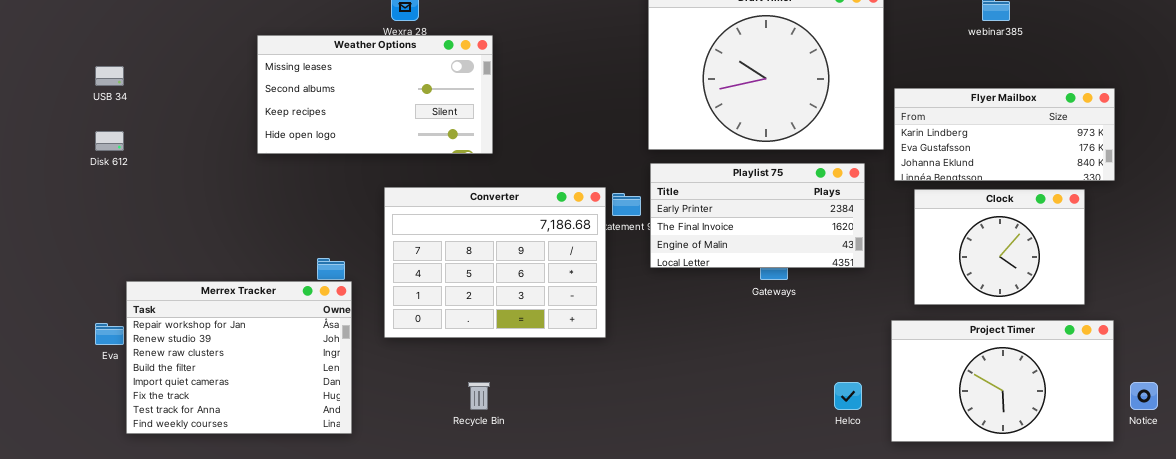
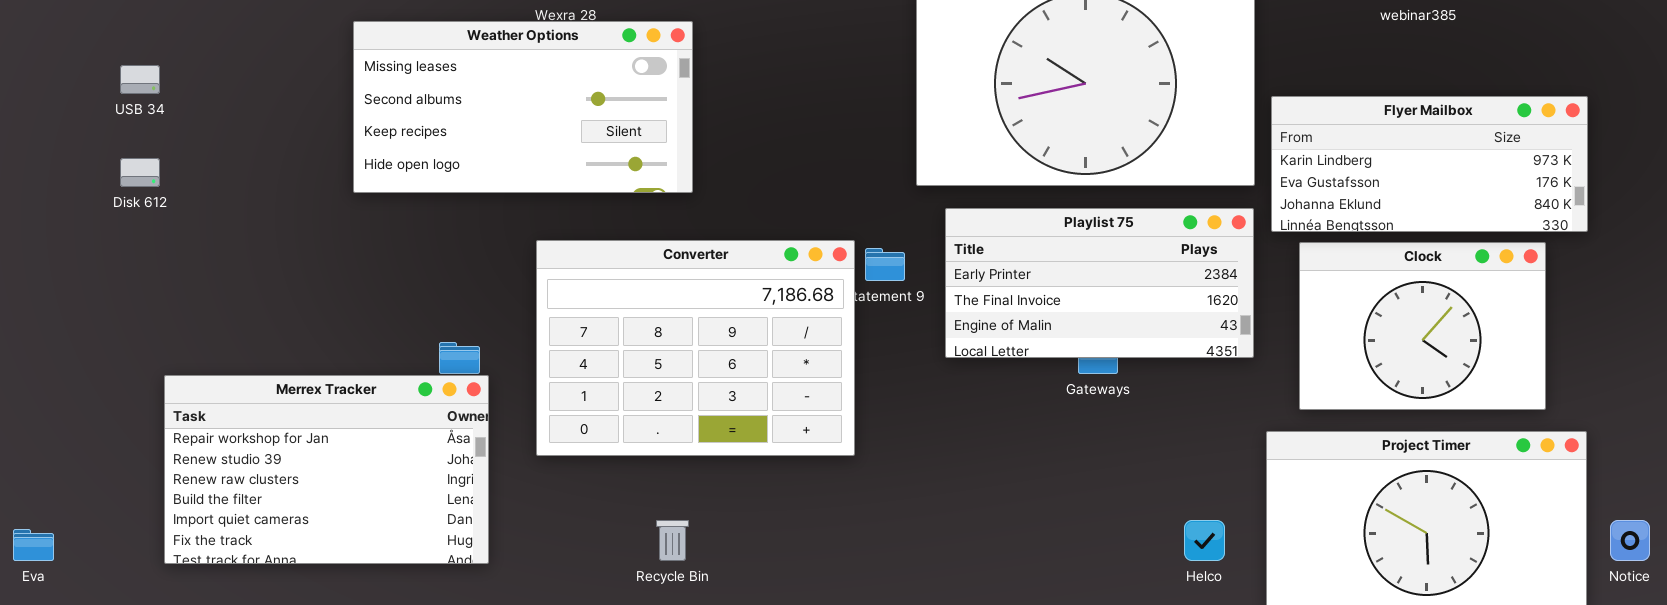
Playlist 75: [650,163,865,268] -> [945,208,1254,358], moved
Merrex Tracker: [126,281,352,434] -> [164,375,489,564], resized
Eva: [95,323,124,345] -> [13,529,54,561], moved

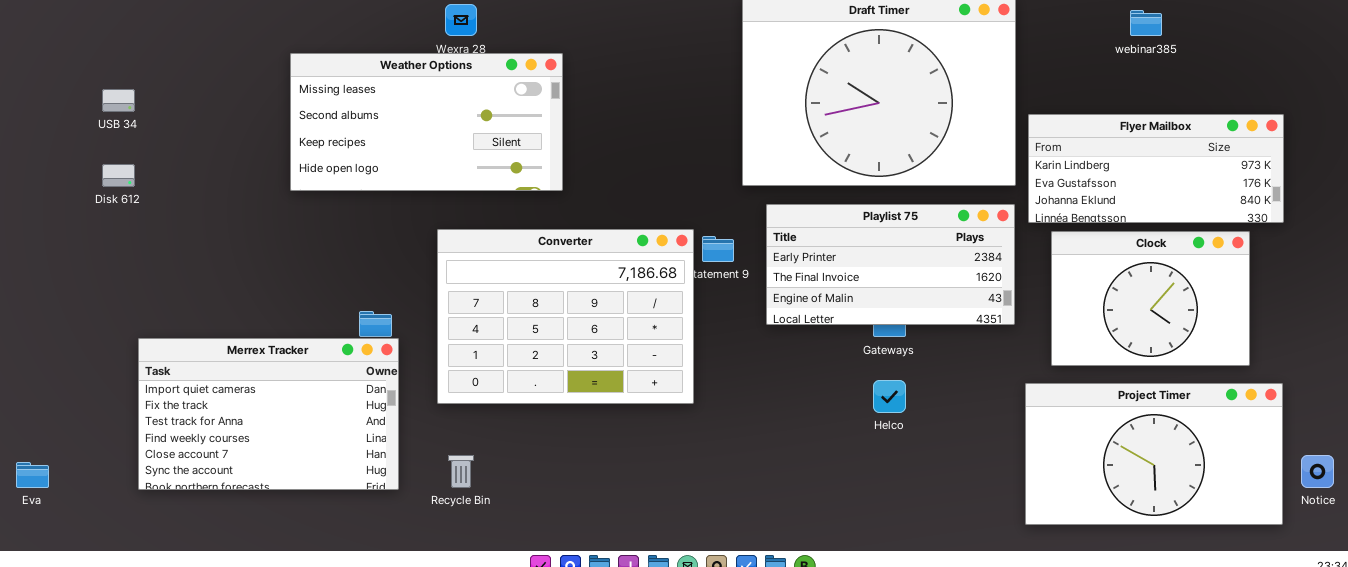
Merrex Tracker: [164,375,489,564] -> [138,338,399,490], scrolled down 4 rows
Recycle Bin: [656,520,689,561] -> [448,455,474,488], moved
Helco: [1184,520,1225,561] -> [873,380,906,413], moved

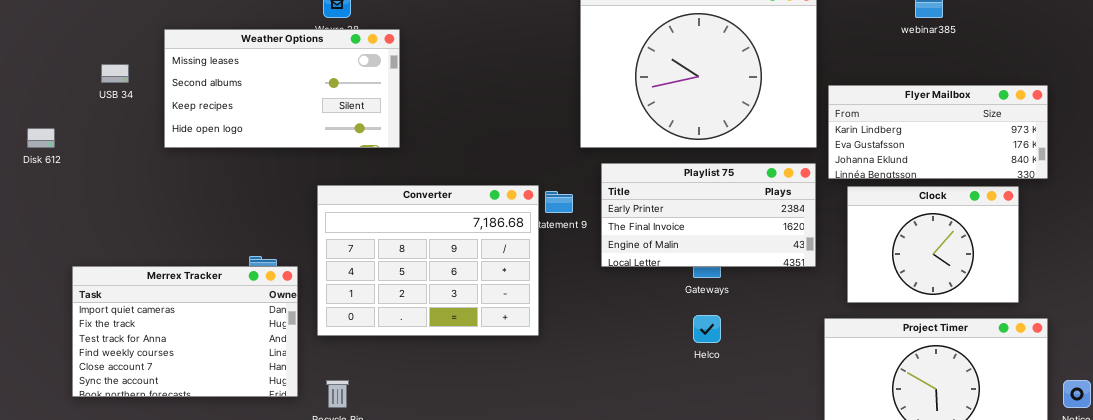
Weather Options: [290,53,563,191] -> [164,29,400,148], moved
USB 34: [102,89,135,112] -> [101,64,129,83], moved
Merrex Tracker: [138,338,399,490] -> [72,266,298,397], moved

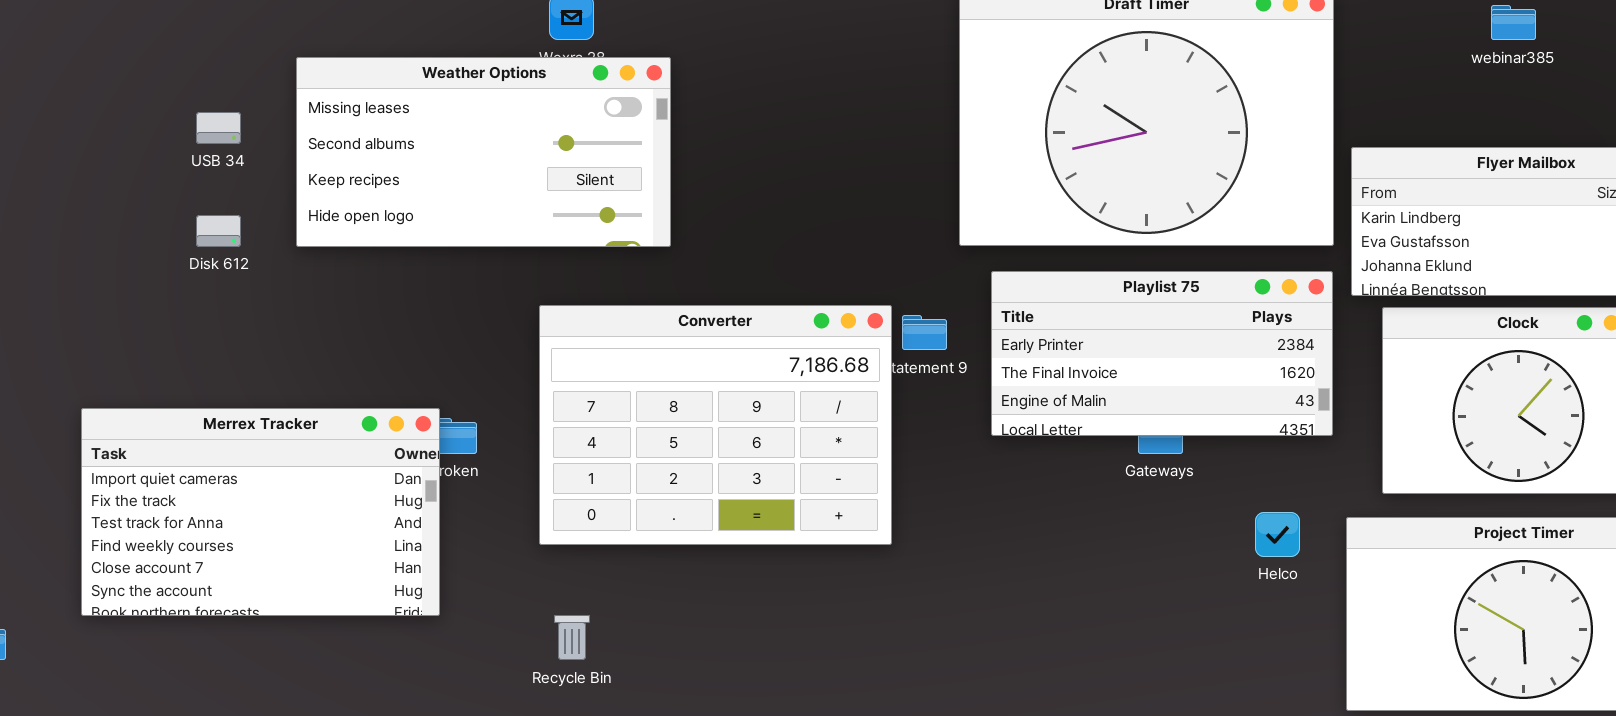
Disk 612: [27,128,55,148] -> [196,215,241,247], moved
Merrex Tracker: [72,266,298,397] -> [81,408,440,616], moved
Helco: [693,315,721,343] -> [1255,512,1300,557], moved

